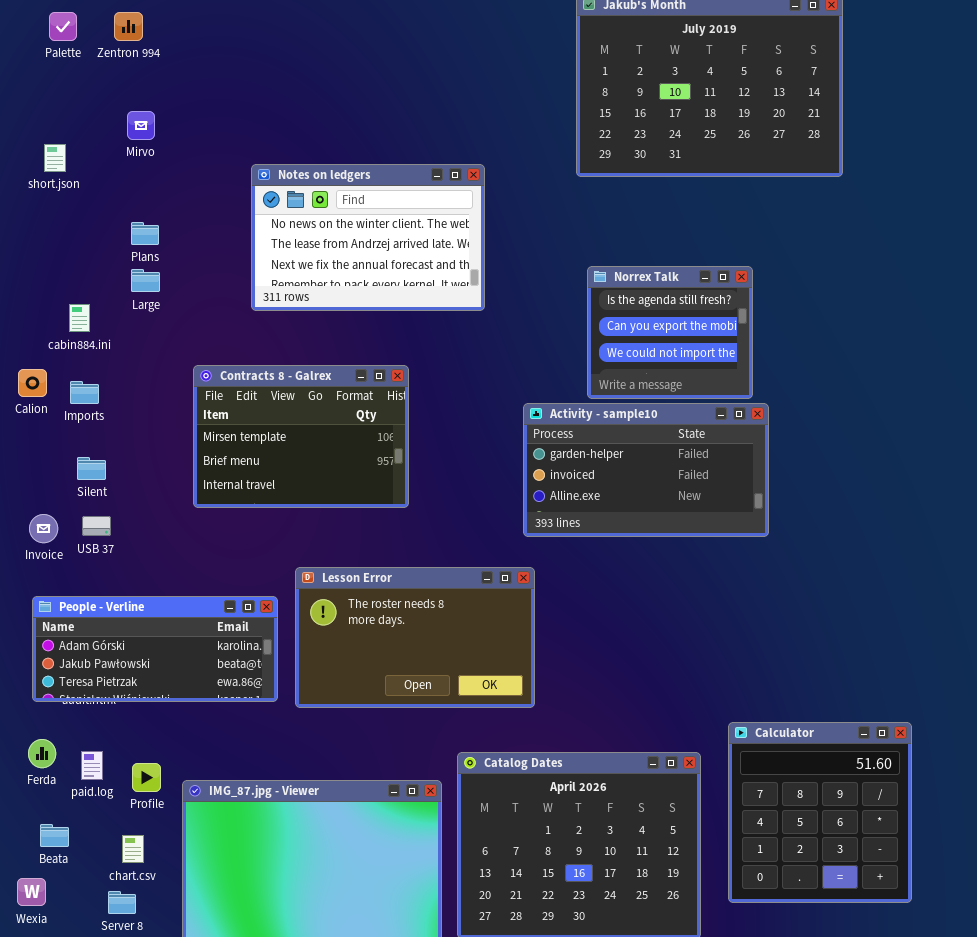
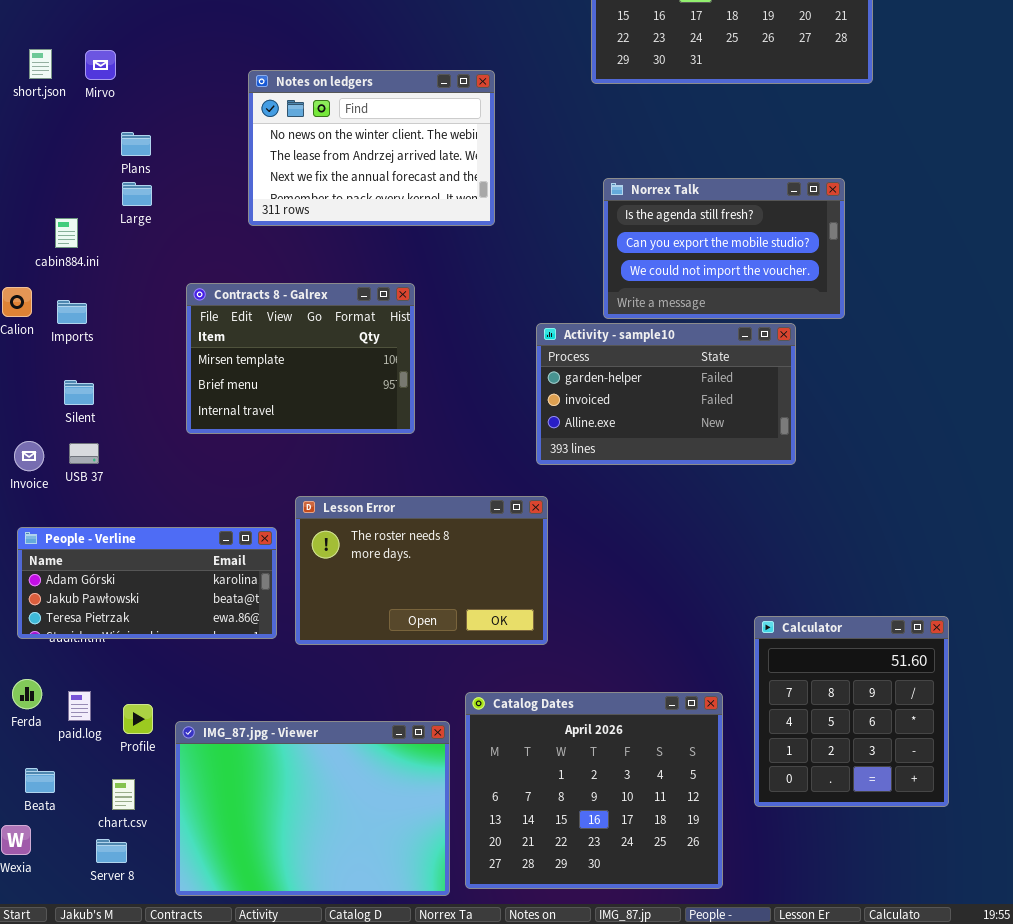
Mirvo: [127,111,155,140] -> [85,50,116,80], moved
Norrex Talk: [587,266,753,399] -> [603,178,845,319], resized
Calculator: [728,722,912,903] -> [754,616,949,807], moved

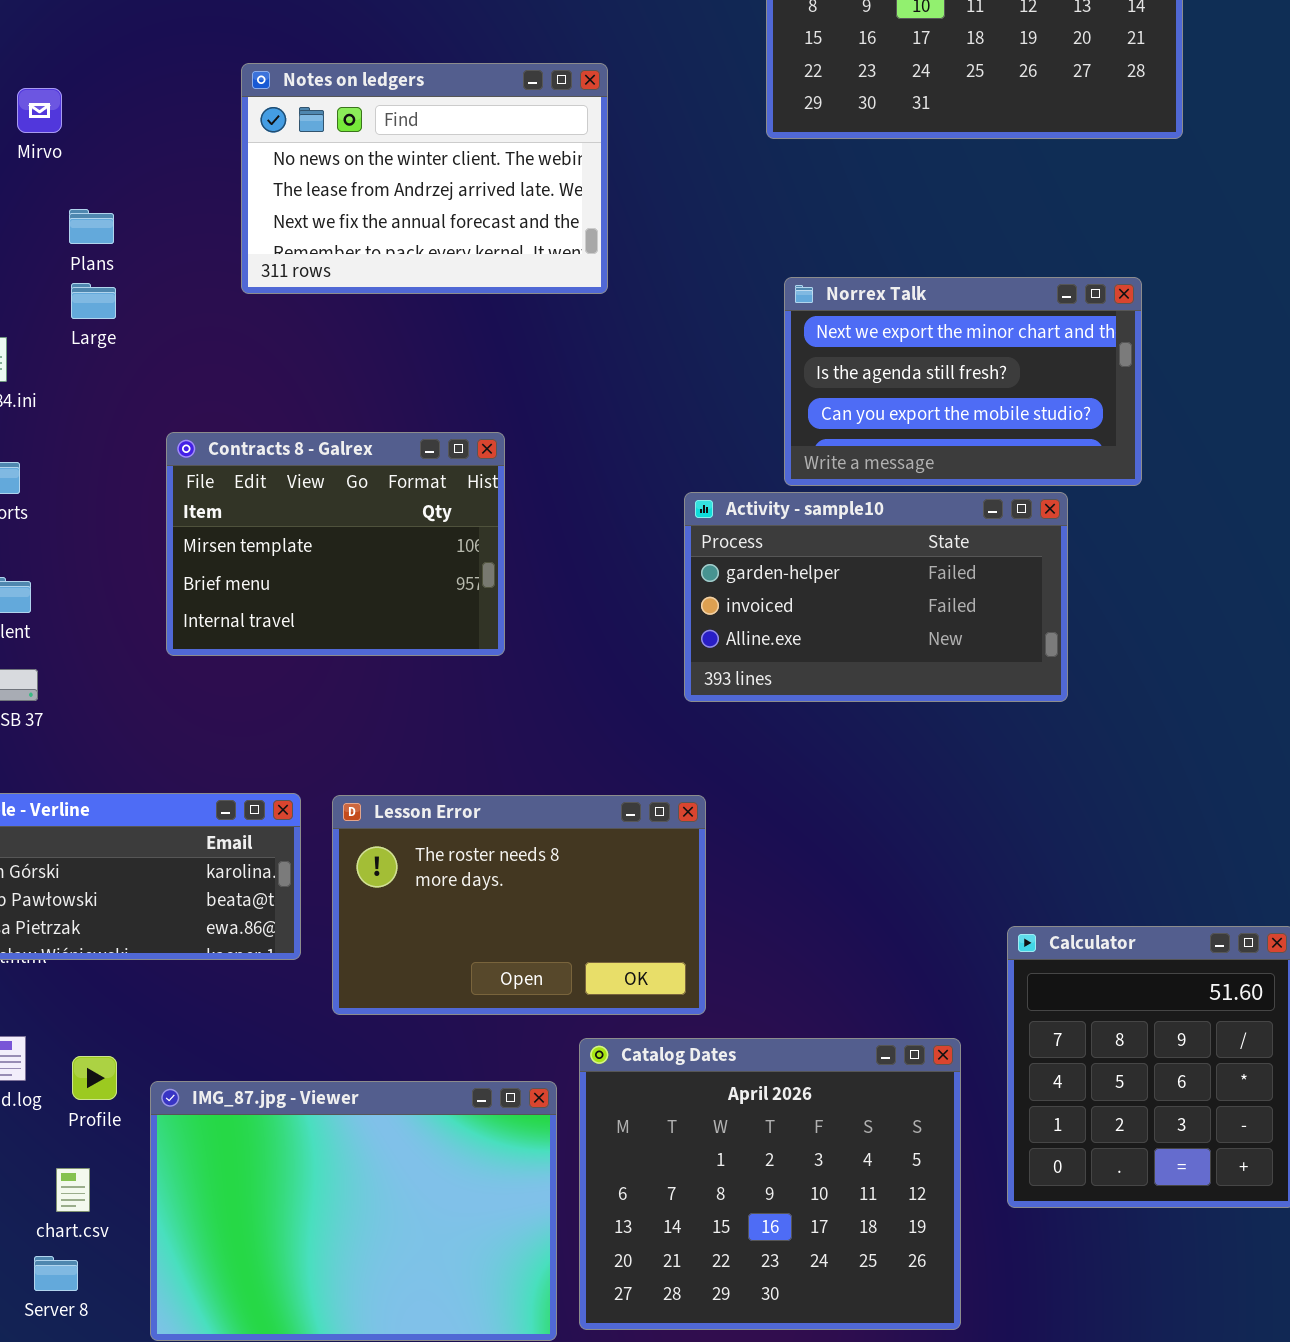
Notes on ledgers: [248,70,495,226] -> [241,63,608,294], moved
Norrex Talk: [603,178,845,319] -> [784,277,1142,486], scrolled up 1 row
Lesson Error: [295,496,548,645] -> [332,795,706,1015], moved

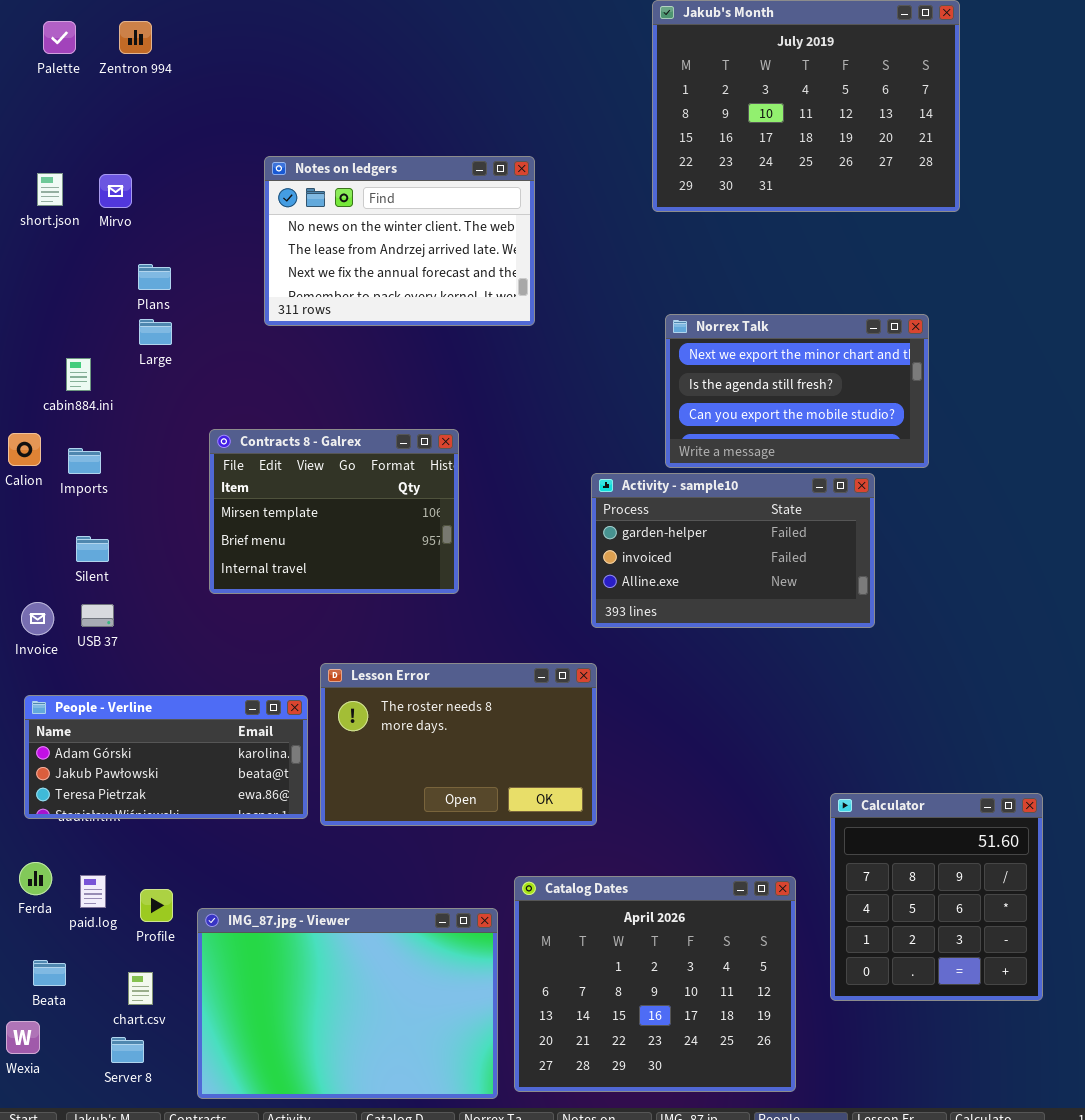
Lesson Error: [332,795,706,1015] -> [320,663,597,826], moved

